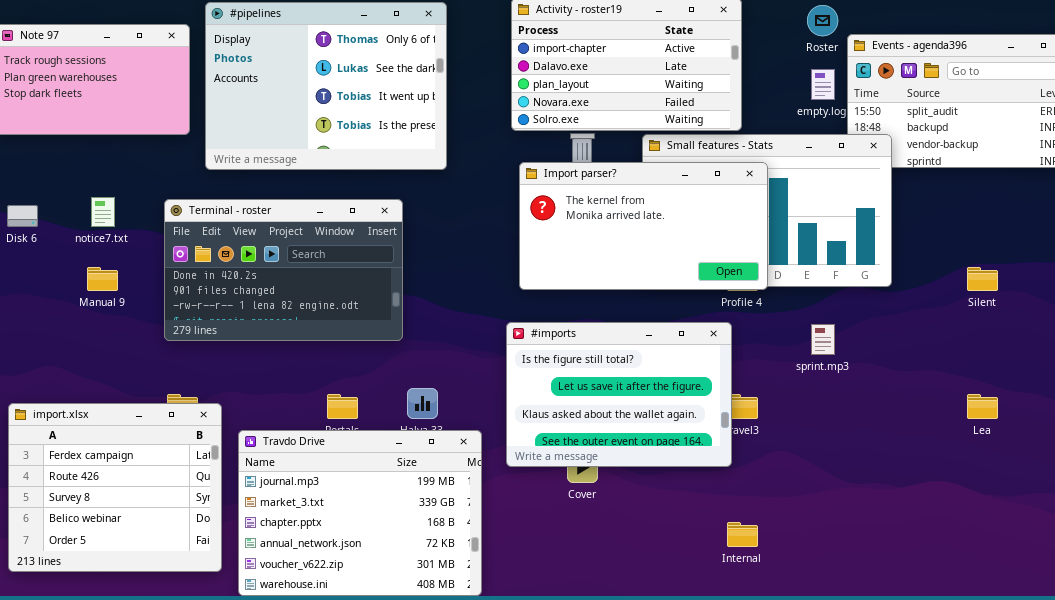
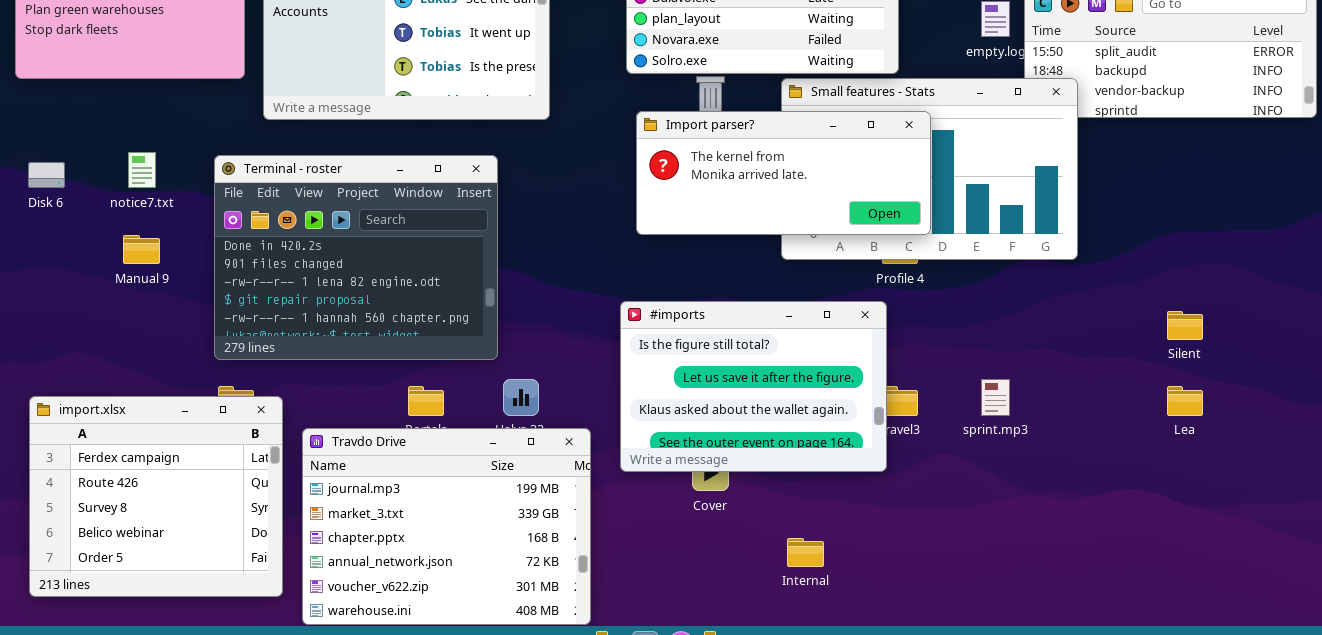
Import parser?: [519,162,768,290] -> [636,111,931,235], resized
Terminal - roster: [164,199,403,341] -> [214,155,498,360], resized
Silent: [967,267,998,291] -> [1167,311,1203,340], moved
sprint.mp3: [811,324,835,355] -> [981,379,1010,416], moved
Internal: [727,522,758,547] -> [787,538,824,567], moved

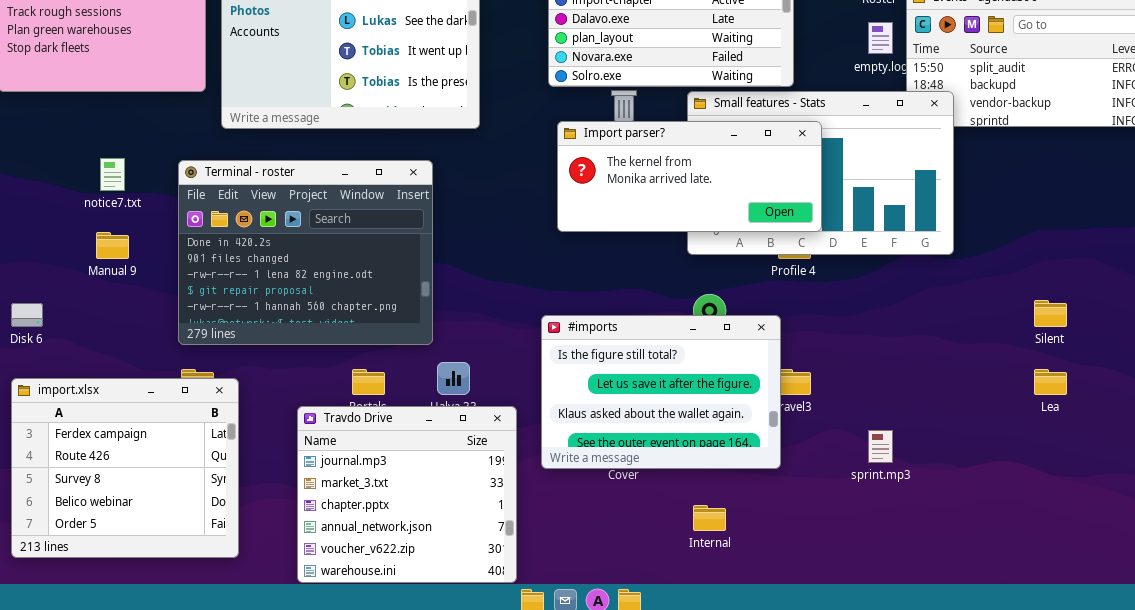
Disk 6: [28,162,65,188] -> [11,303,43,327], moved
#imports: [620,301,887,472] -> [541,315,781,469], moved
sprint.mp3: [981,379,1010,416] -> [868,430,893,463], moved
Travdo Drive: [302,428,591,625] -> [297,406,517,583], resized

